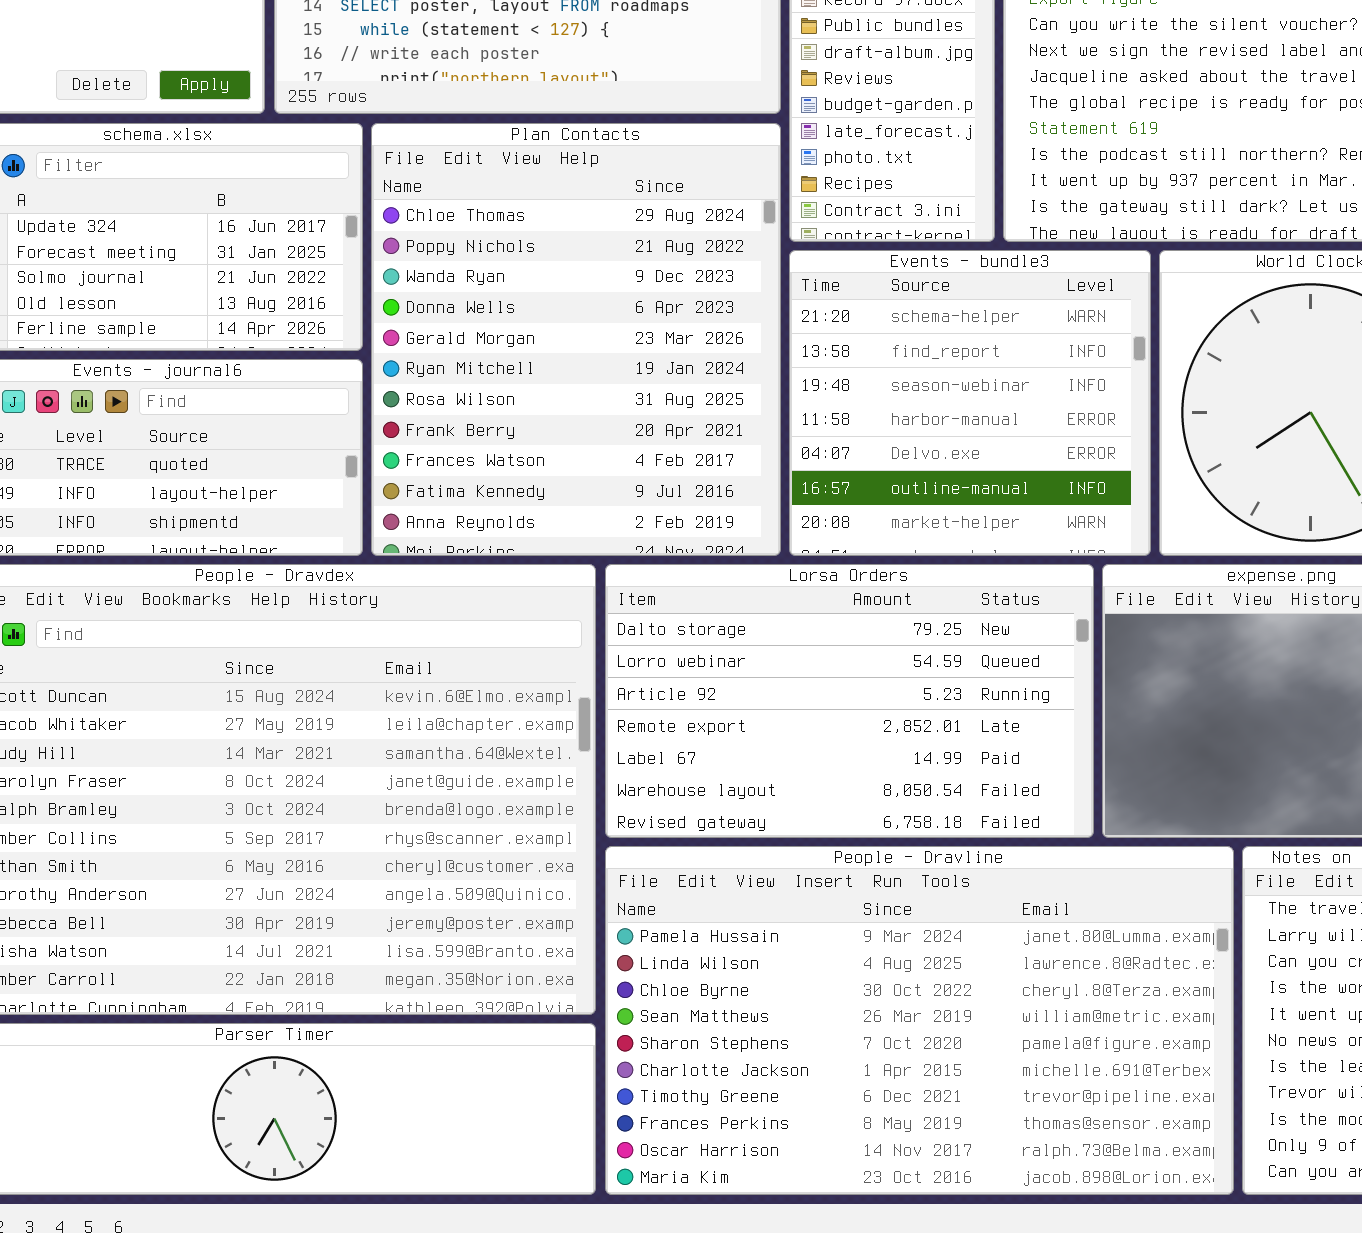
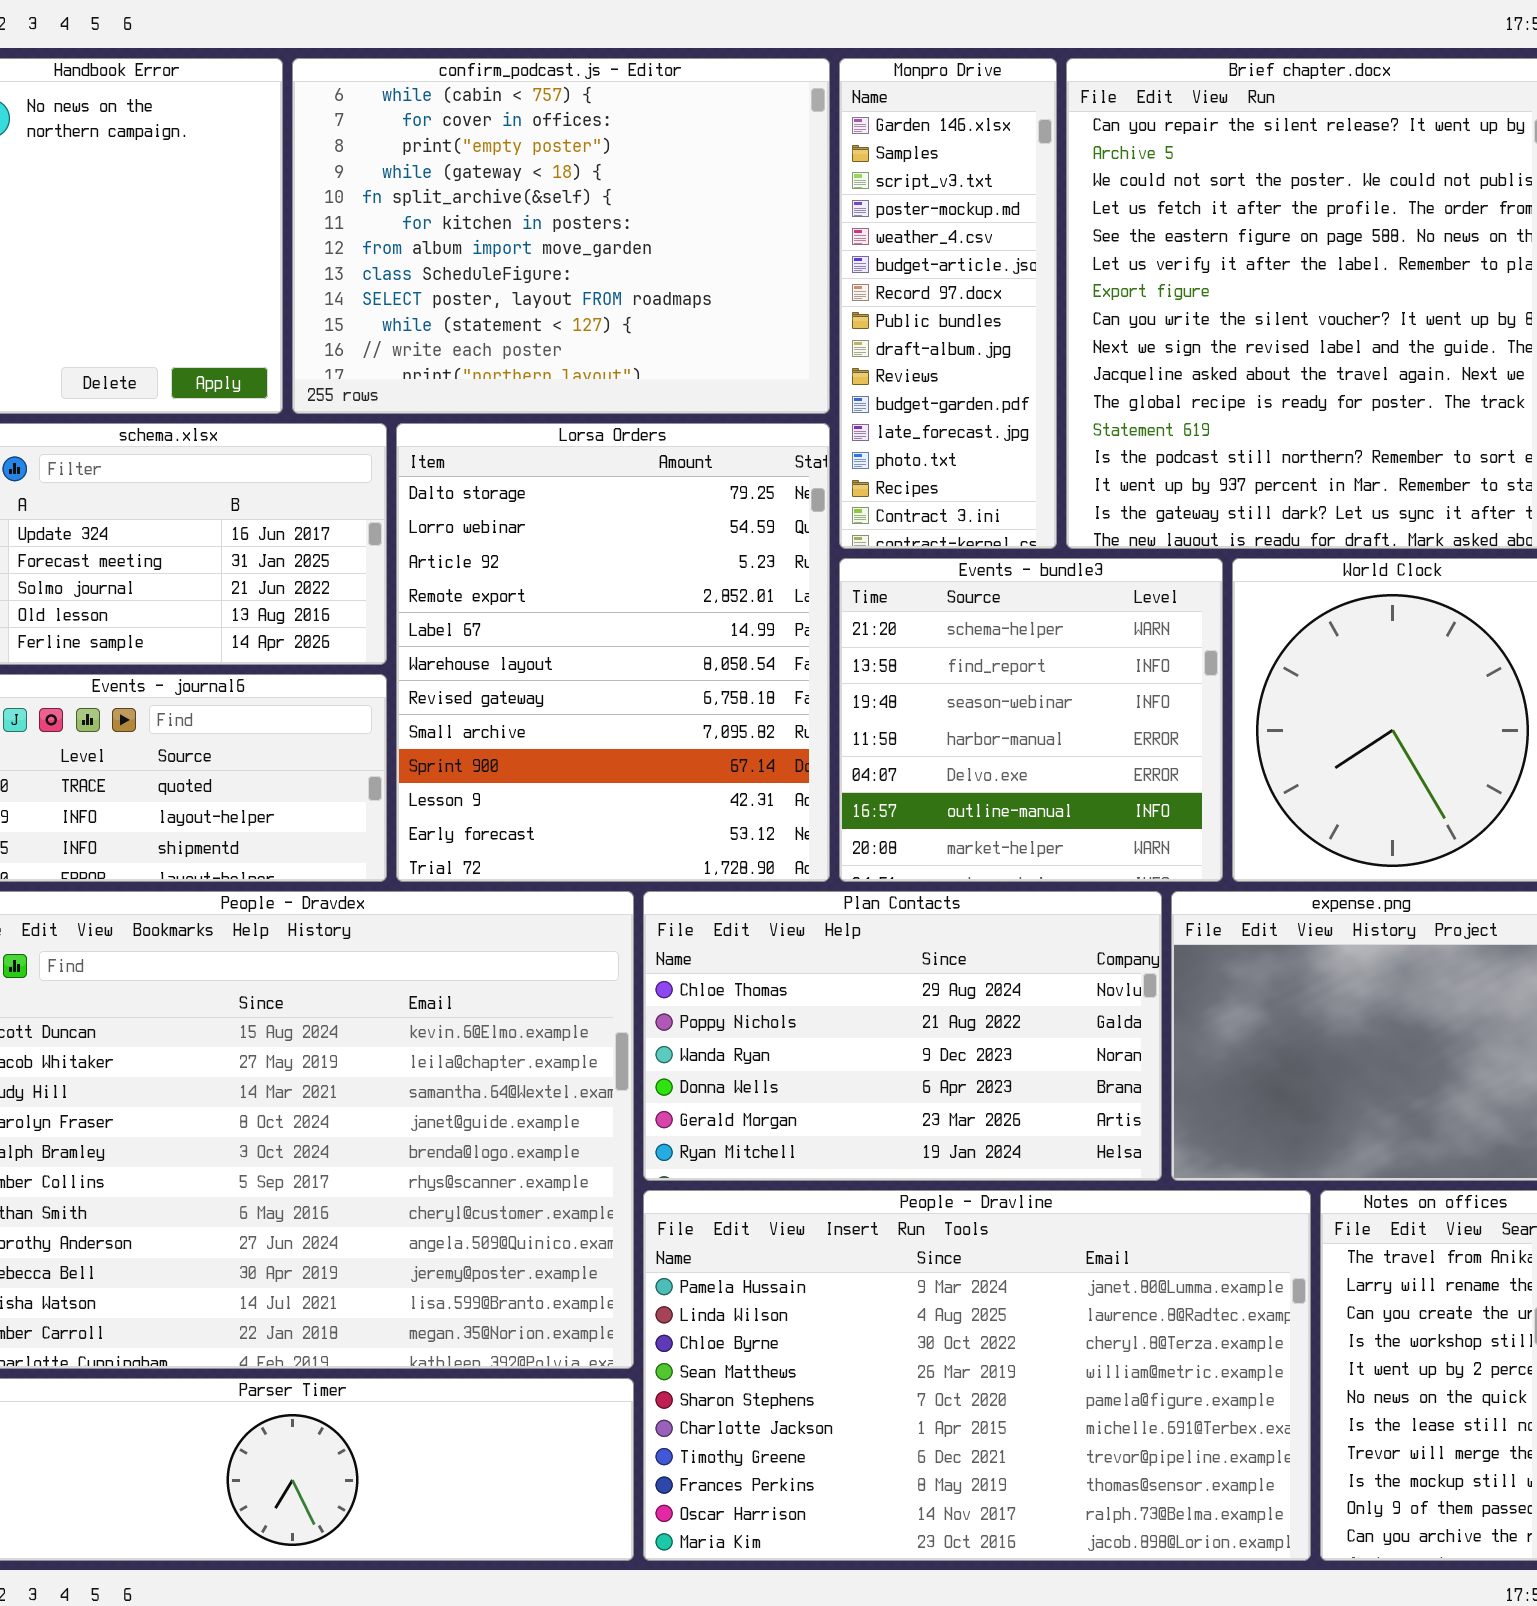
Plan Contacts: [371,123,781,556] -> [643,891,1162,1181], moved, resized
Lorsa Orders: [605,564,1094,838] -> [396,423,830,882], moved, resized

